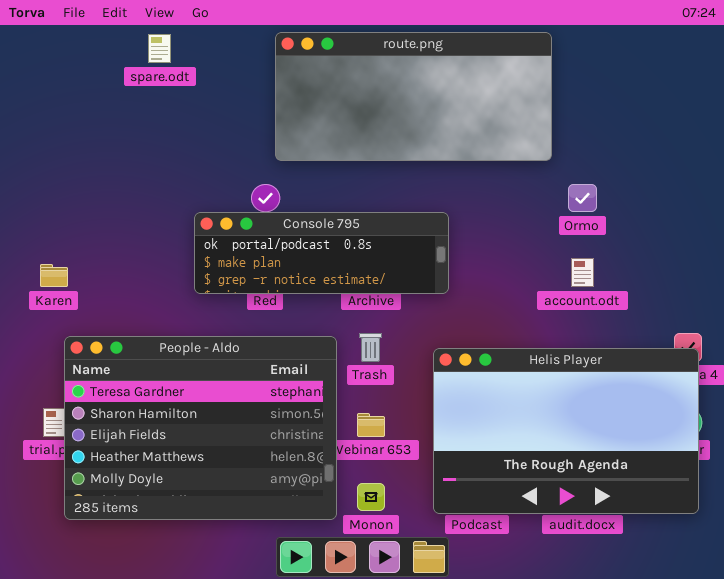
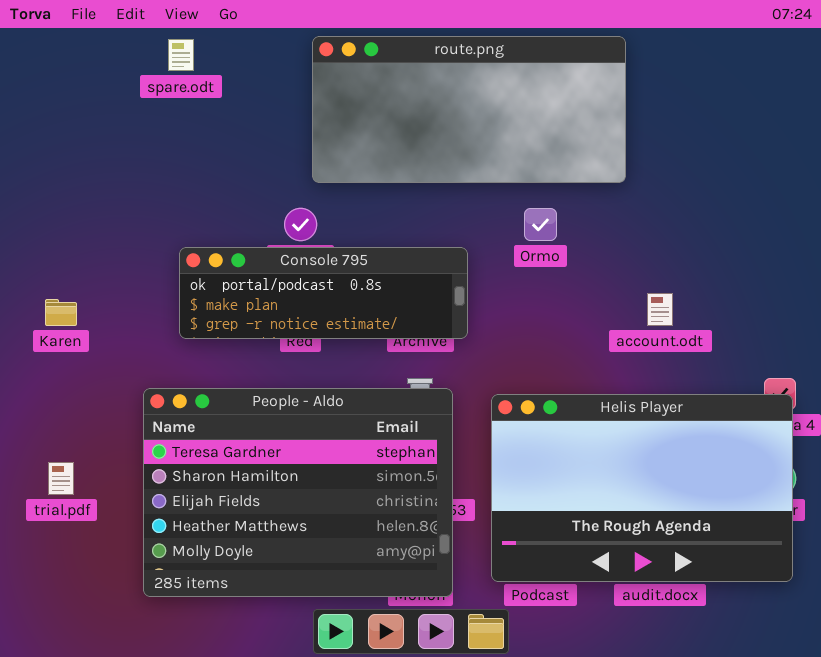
Ormo: [568,184,597,212] -> [524,208,557,241], moved
Console 795: [194,212,449,294] -> [179,247,468,339], moved
People - Aldo: [64,336,337,520] -> [143,388,453,597], moved

